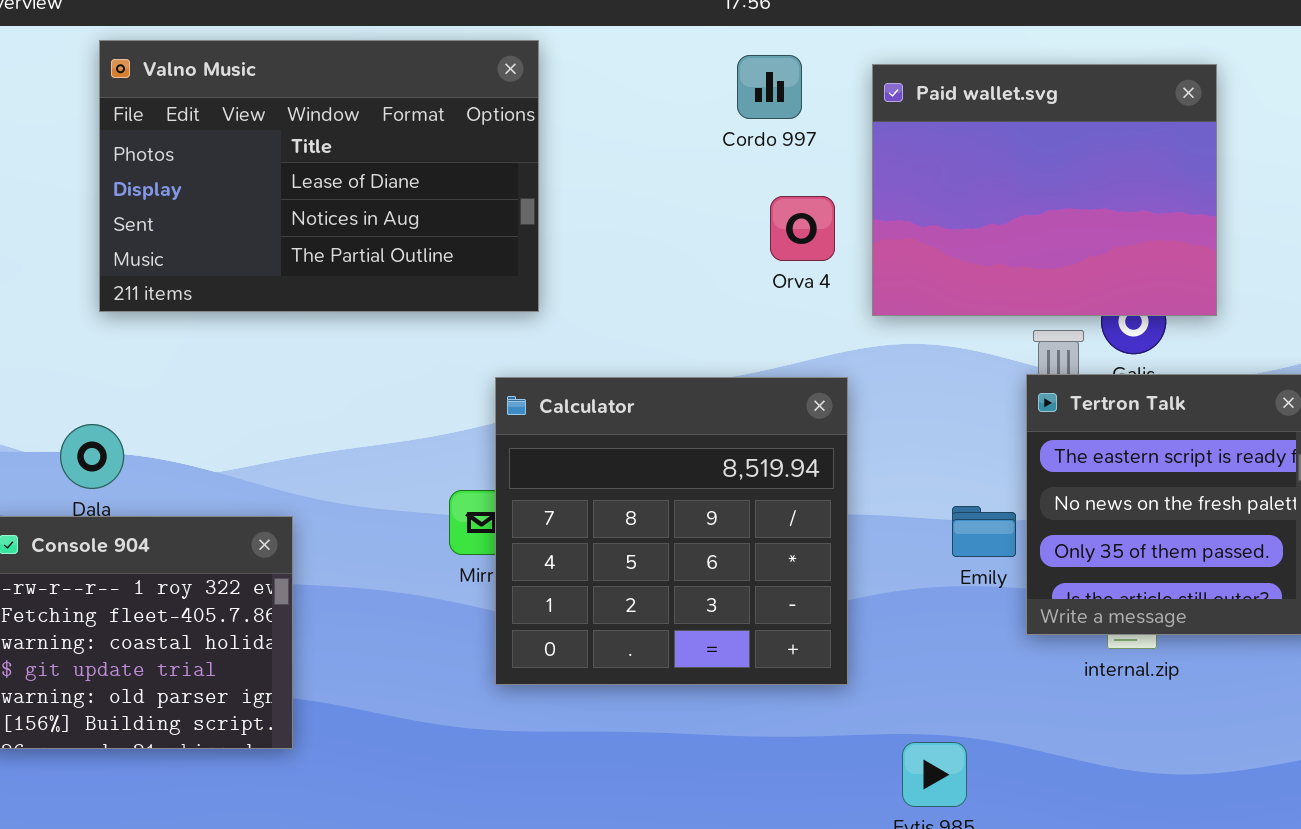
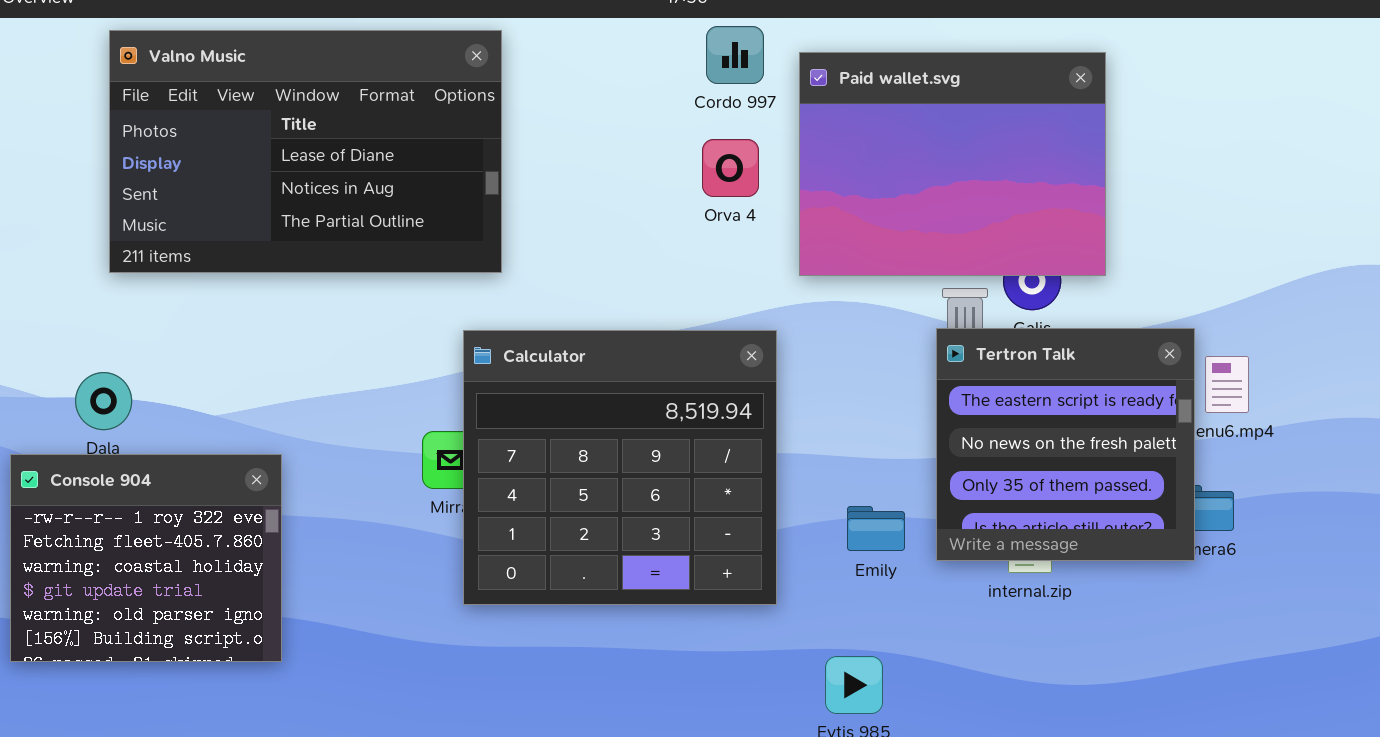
Cordo 997: [737,55,802,119] -> [706,26,764,84], moved
Orva 4: [770,196,835,261] -> [702,139,759,197], moved
Emily: [952,506,1016,557] -> [847,506,905,551], moved

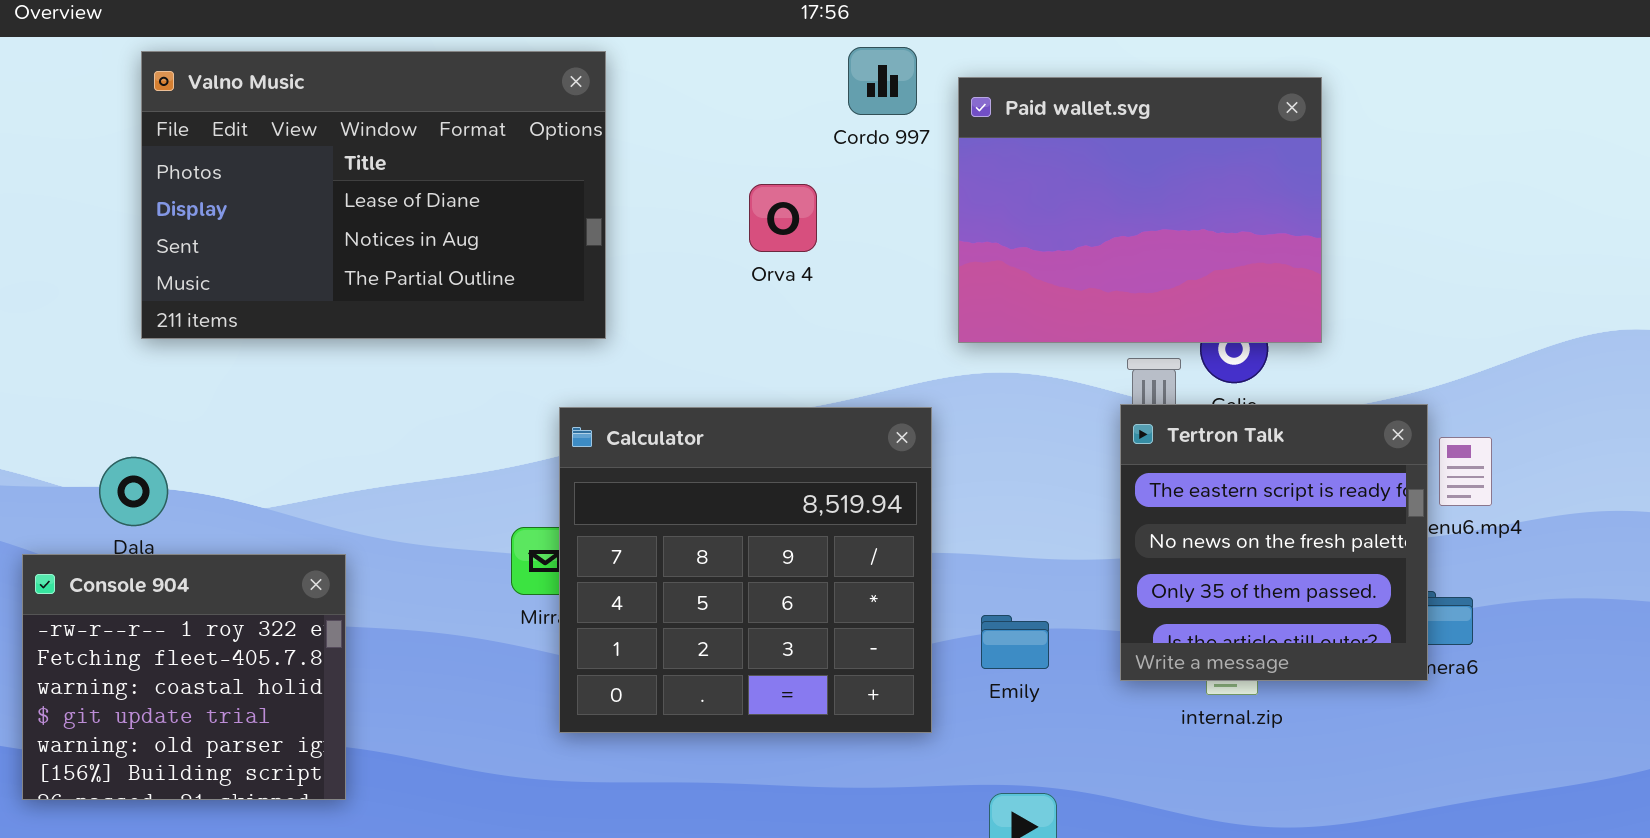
Orva 4: [702,139,759,197] -> [749,184,817,252], moved
Emily: [847,506,905,551] -> [981,615,1049,669], moved

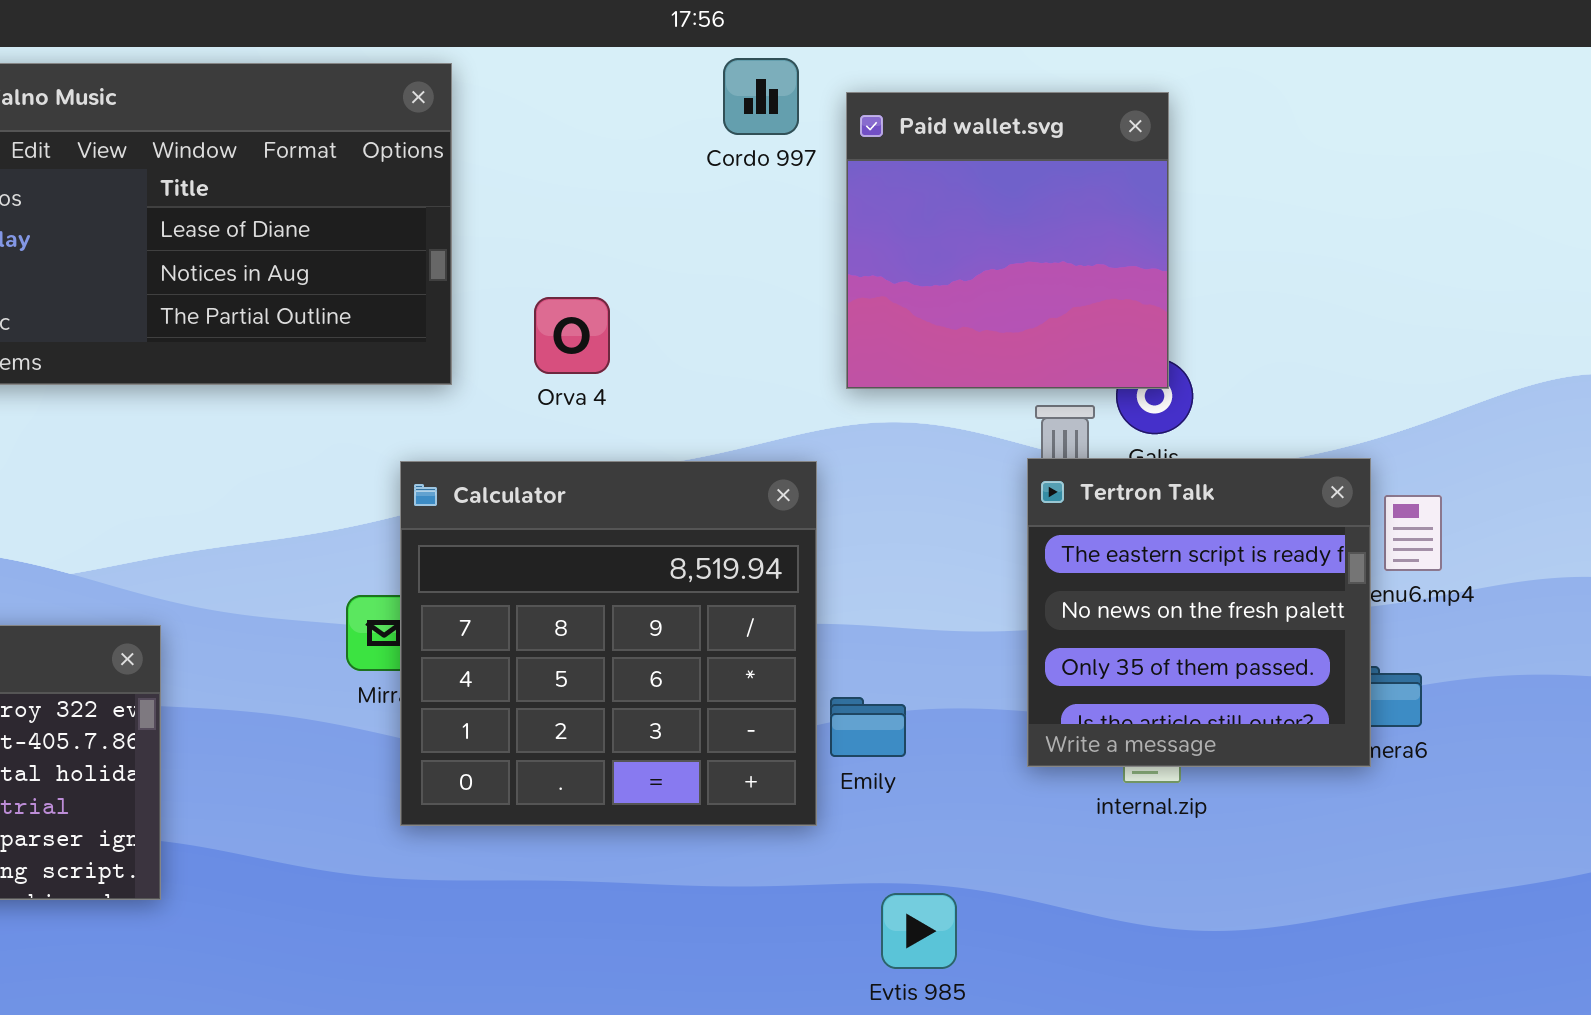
Paid wallet.svg: [958,77,1322,343] -> [846,92,1169,389], resized
Orva 4: [749,184,817,252] -> [534,297,610,374], moved
Emily: [981,615,1049,669] -> [830,697,906,757], moved

